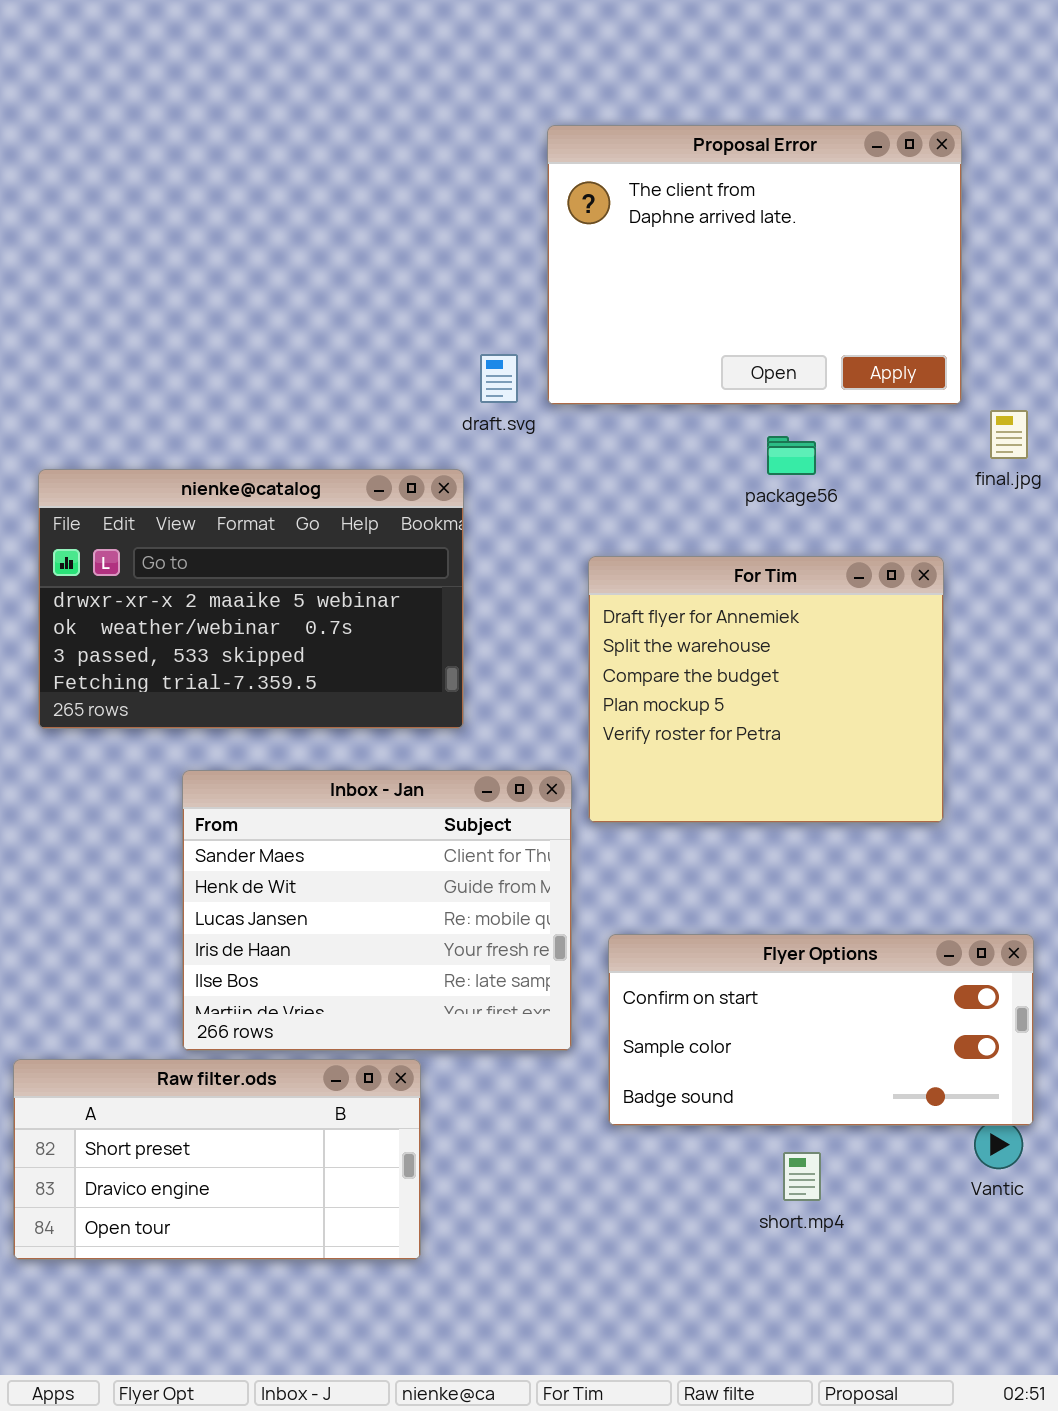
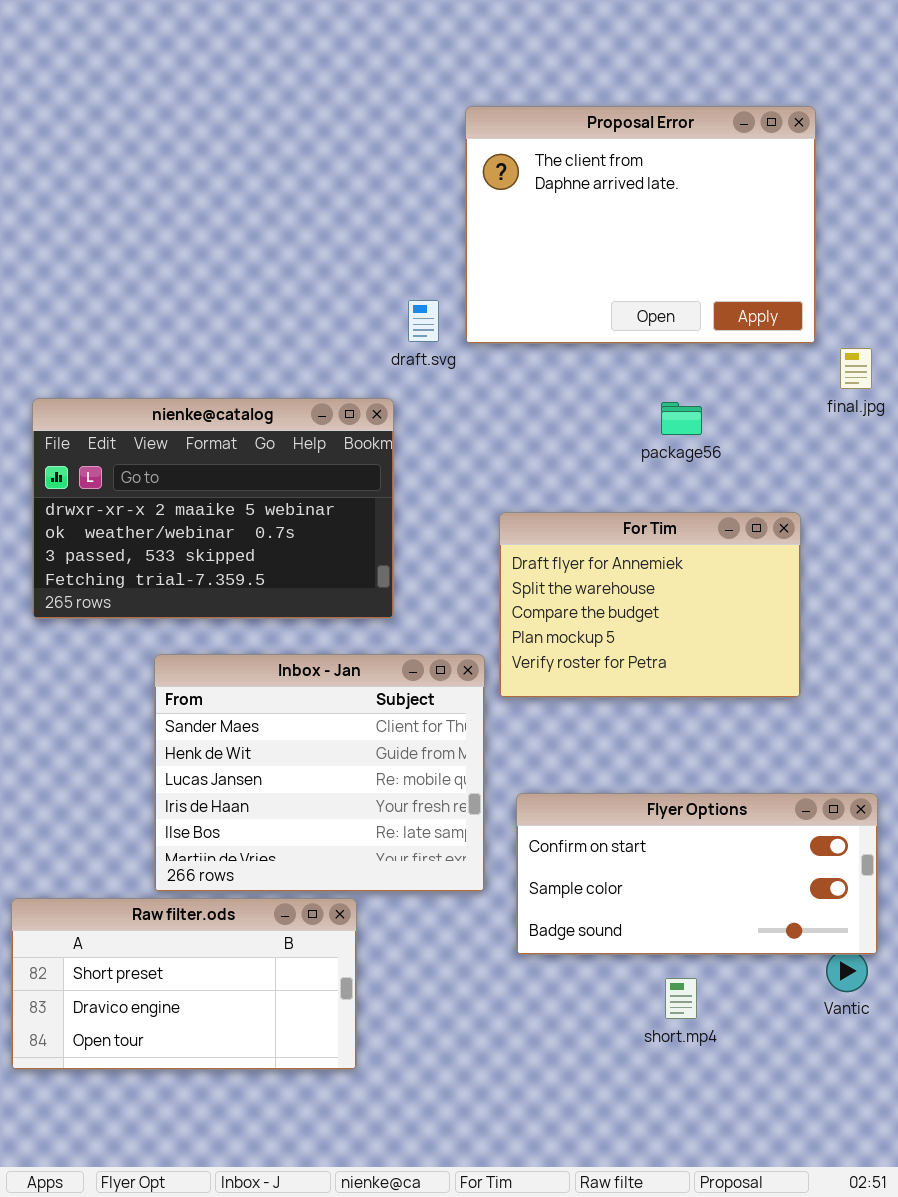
package56: [767,436,816,475] -> [661,402,702,435], moved
For Tim: [588,556,944,823] -> [499,512,801,698], resized

